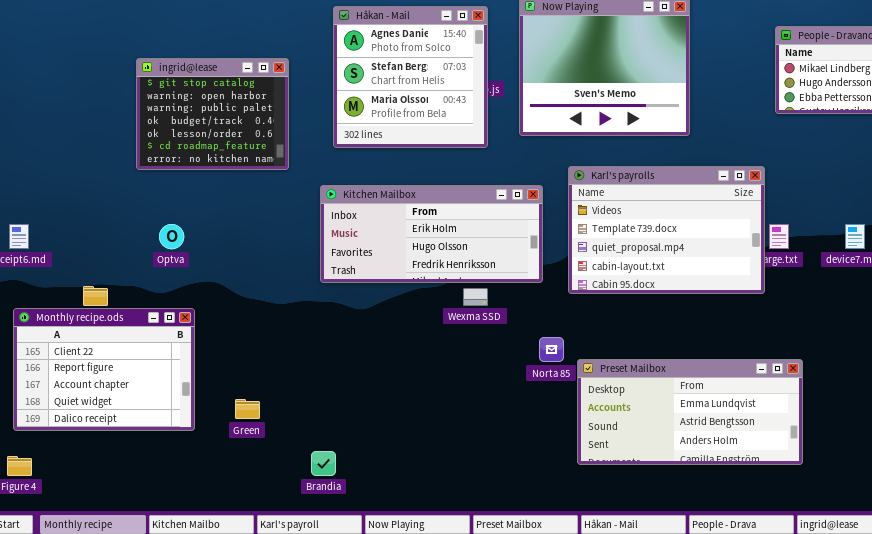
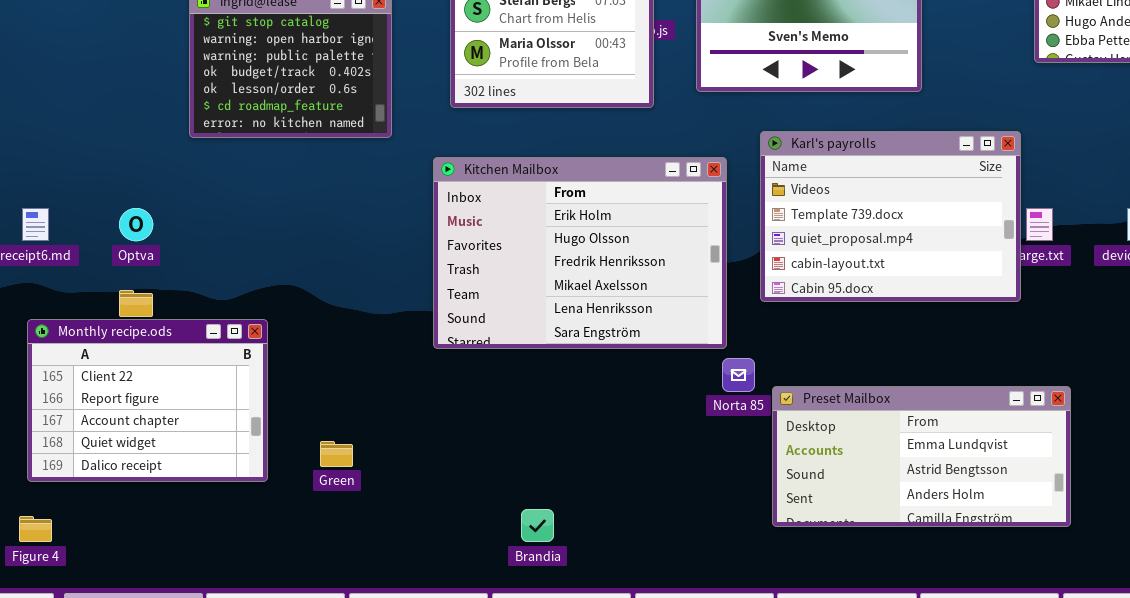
Kitchen Mailbox: [320,185,543,283] -> [433,157,727,349], resized
Optva: [159,224,184,249] -> [119,208,153,241], moved
Brandia: [311,451,336,476] -> [521,509,554,542], moved

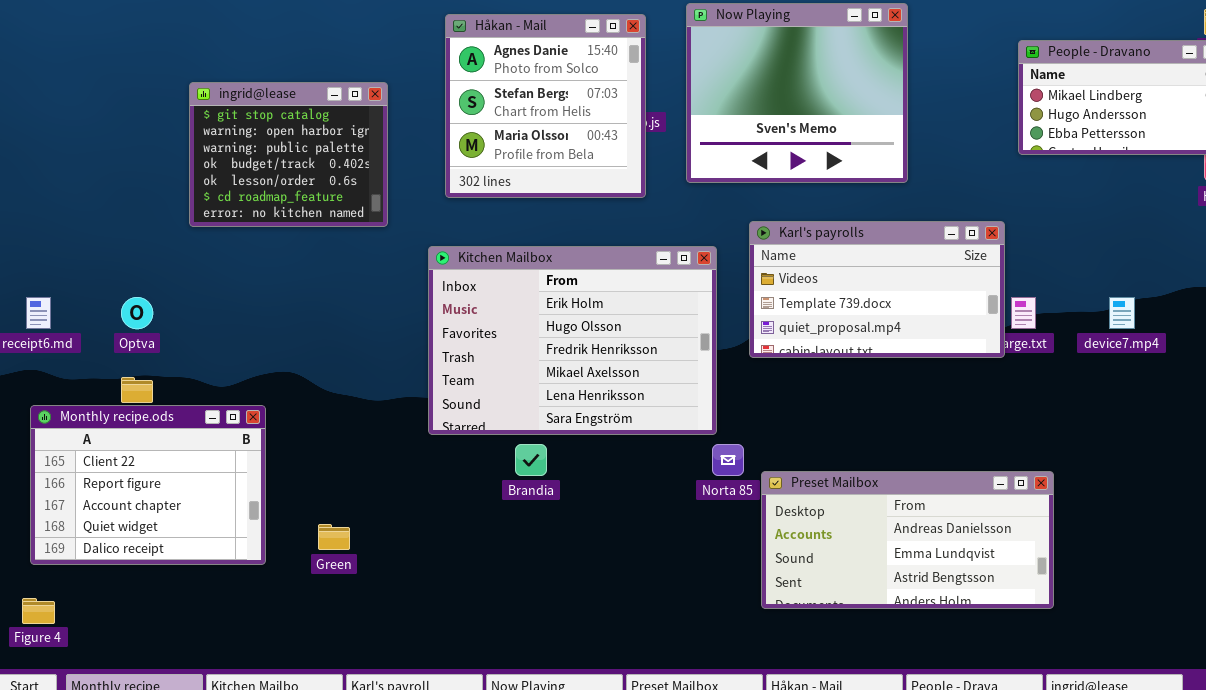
Karl's payrolls: [760,131,1021,302] -> [749,221,1005,358], resized
Preset Mailbox: [772,386,1071,527] -> [761,471,1054,609], scrolled up 1 row
Brandia: [521,509,554,542] -> [515,444,547,476], moved

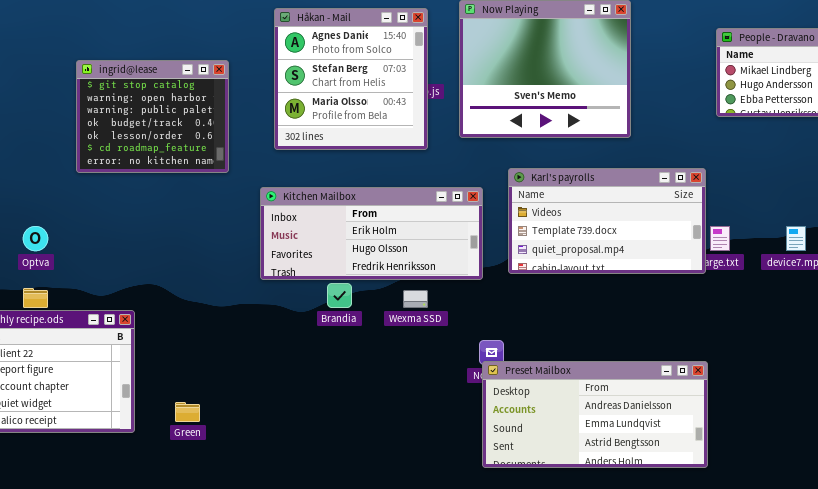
Kitchen Mailbox: [428,246,717,435] -> [260,187,483,280], resized
Brandia: [515,444,547,476] -> [327,283,352,308], moved
Preset Mailbox: [761,471,1054,609] -> [482,361,708,468], moved

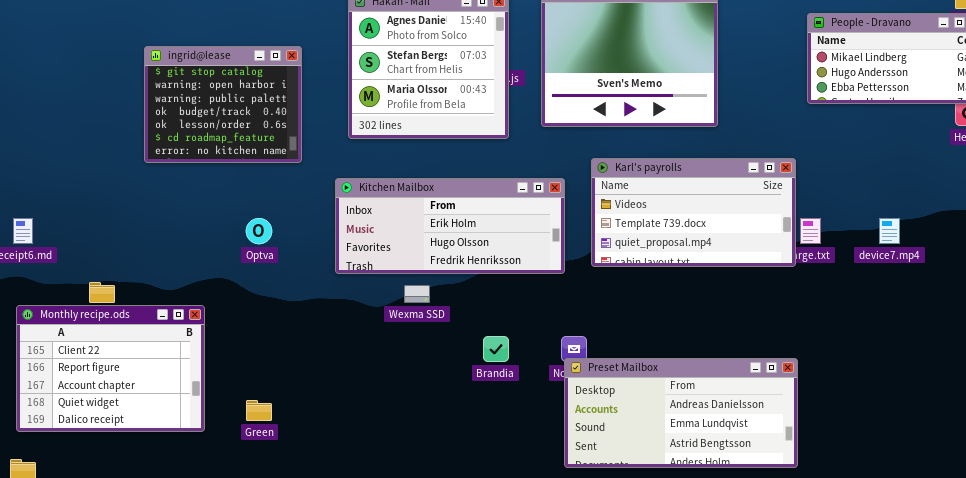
Optva: [23,226,48,251] -> [246,218,272,244], moved
Brandia: [327,283,352,308] -> [483,336,509,362], moved
Wexma SSD: [403,290,428,308] -> [404,285,430,303], moved

